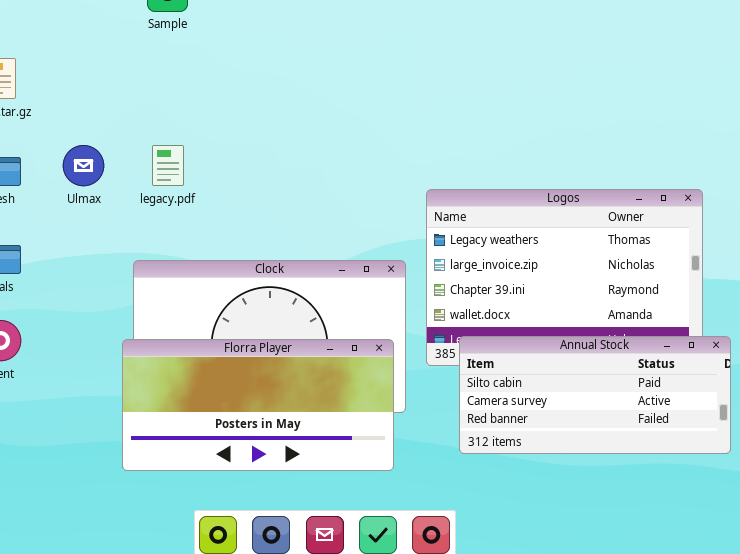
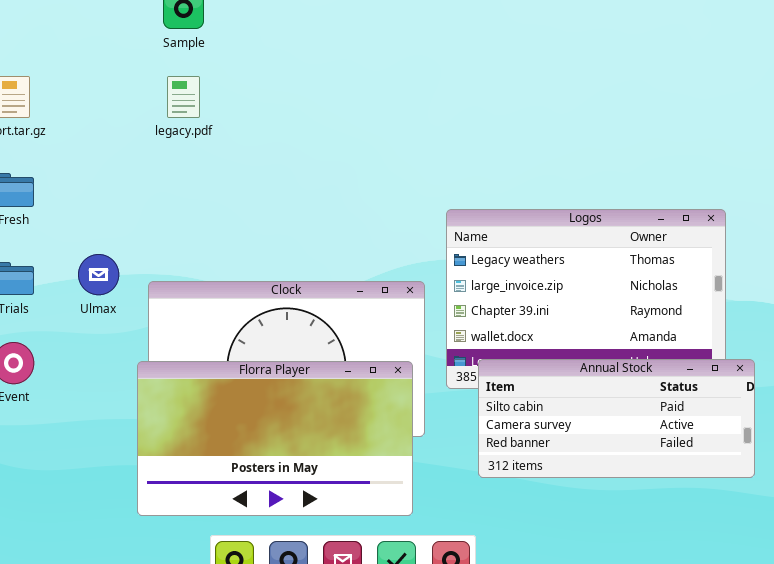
Ulmax: [63,145,104,186] -> [78,254,119,295], moved
legacy.pdf: [152,145,184,186] -> [167,76,200,118], moved
Florra Player: [122,339,394,471] -> [137,361,413,516], resized

